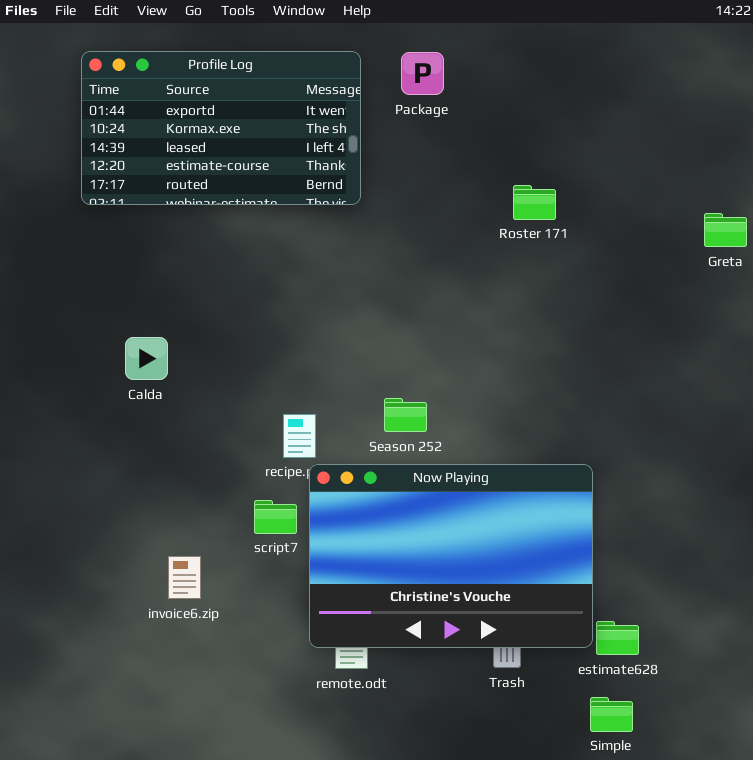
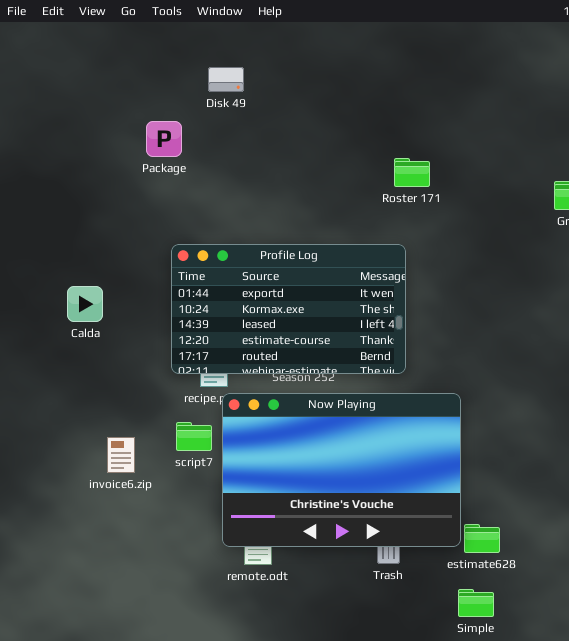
Profile Log: [81,51,361,205] -> [171,244,406,374], moved
Package: [401,52,444,95] -> [146,121,182,157], moved
invoice6.zip: [168,556,201,599] -> [107,437,135,473], moved

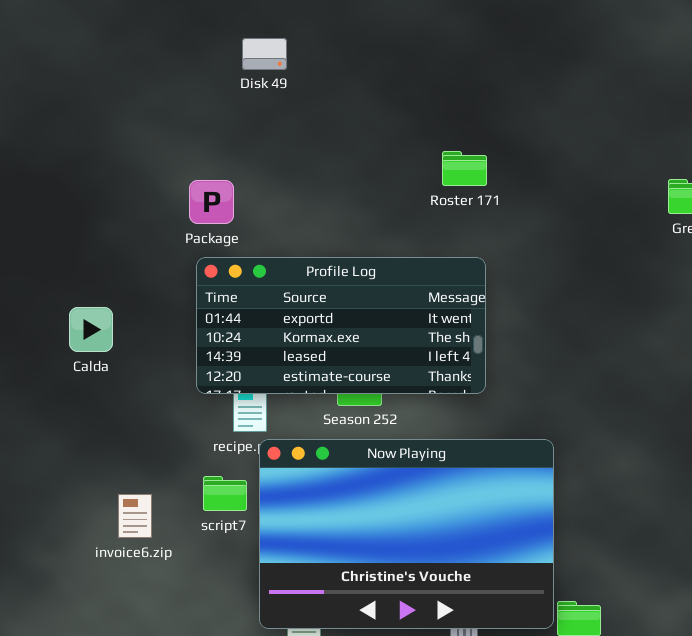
Package: [146,121,182,157] -> [189,180,234,224], moved
Roster 171: [394,158,430,187] -> [442,151,487,186], moved
Profile Log: [171,244,406,374] -> [196,257,486,394], resized

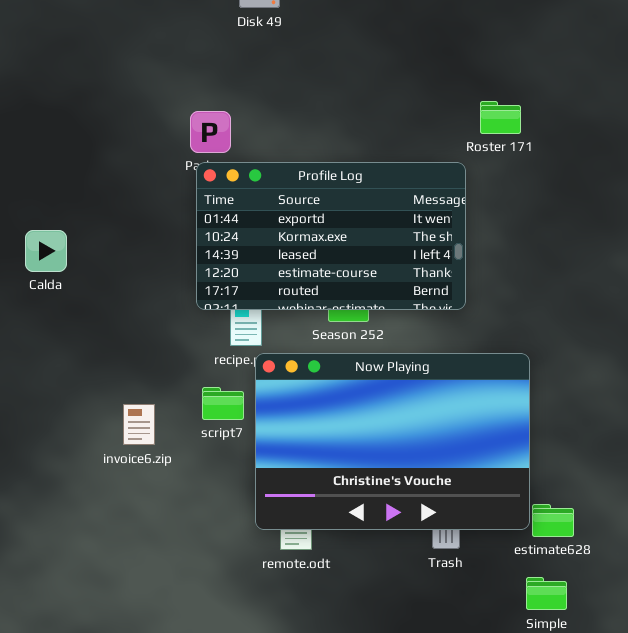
Roster 171: [442,151,487,186] -> [480,101,521,134], moved
Profile Log: [196,257,486,394] -> [196,162,466,310], resized
Calda: [69,307,113,352] -> [25,230,67,272], moved

